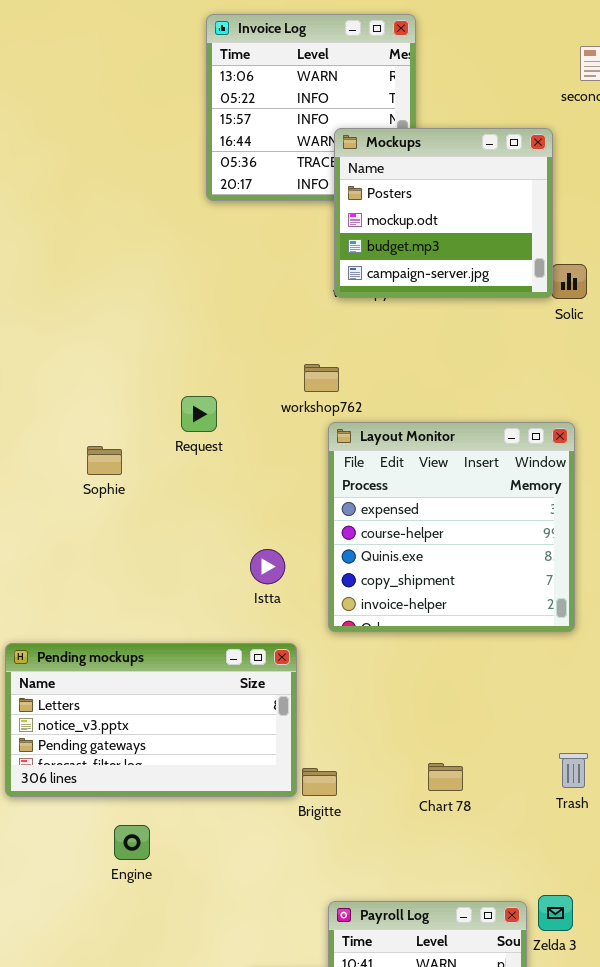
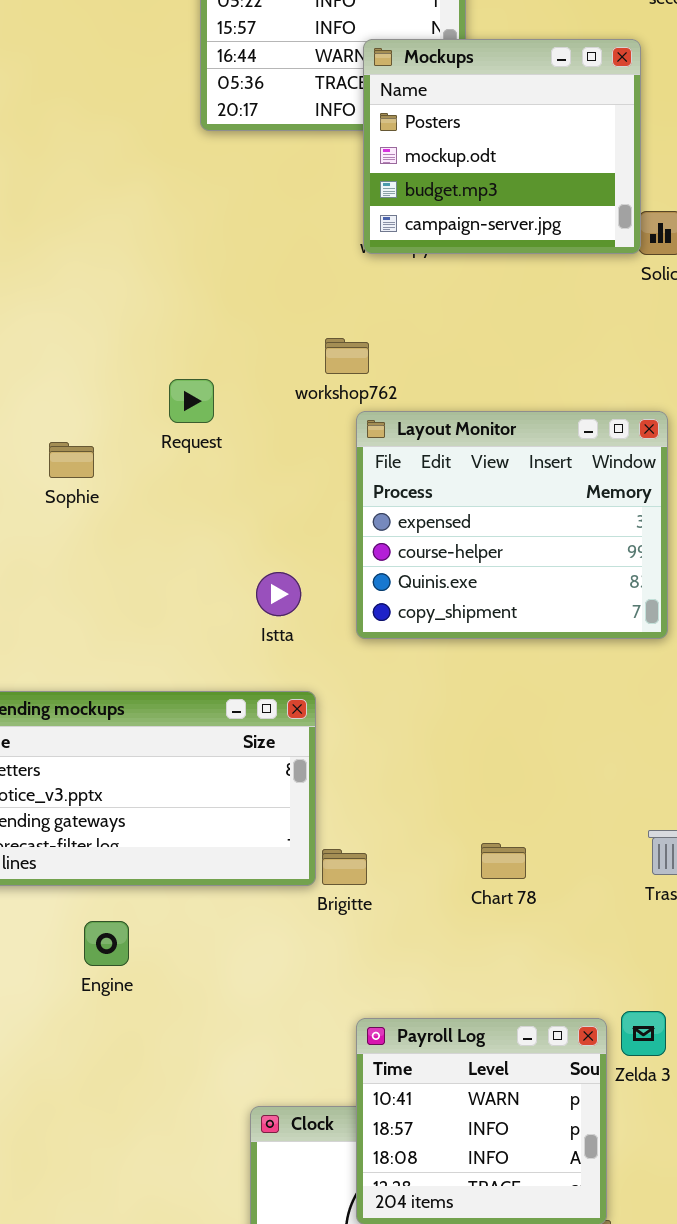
Layout Monitor: [328,422,575,632] -> [356,411,668,639], resized

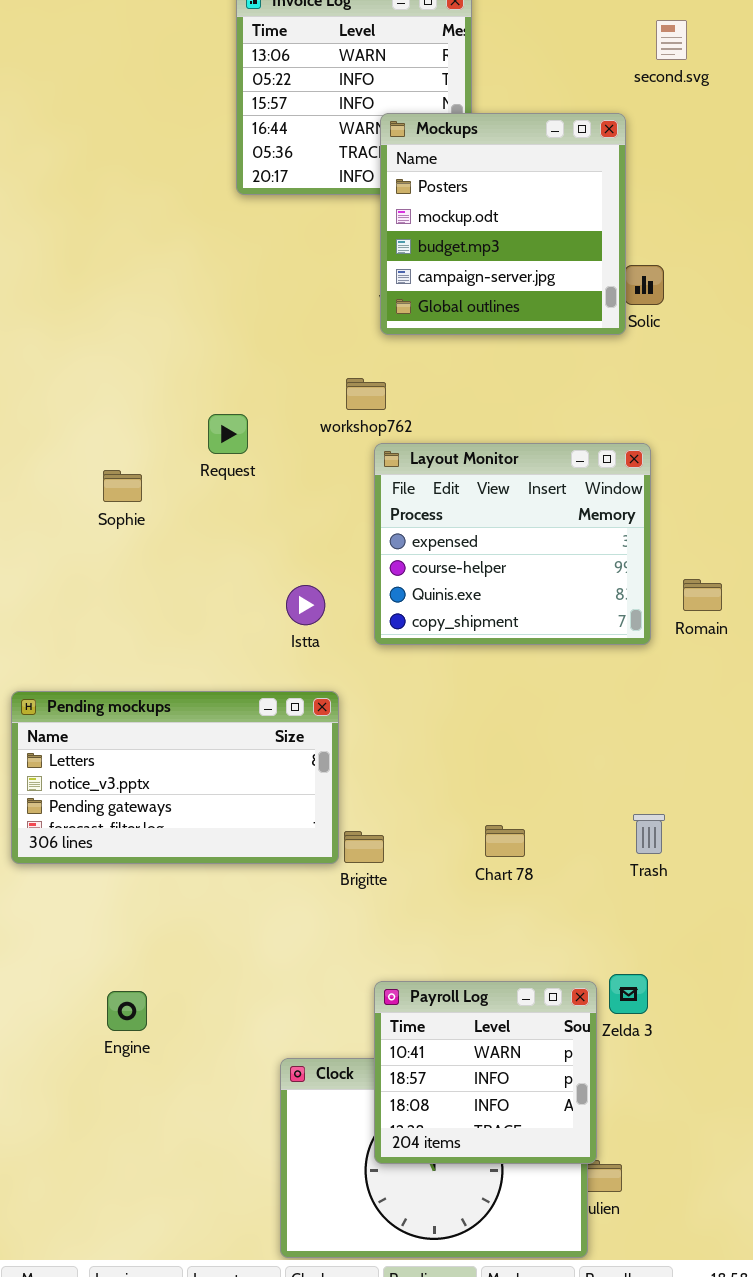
Mockups: [363,39,641,254] -> [380,113,626,335], resized
Engine: [84,921,129,966] -> [107,991,147,1031], moved

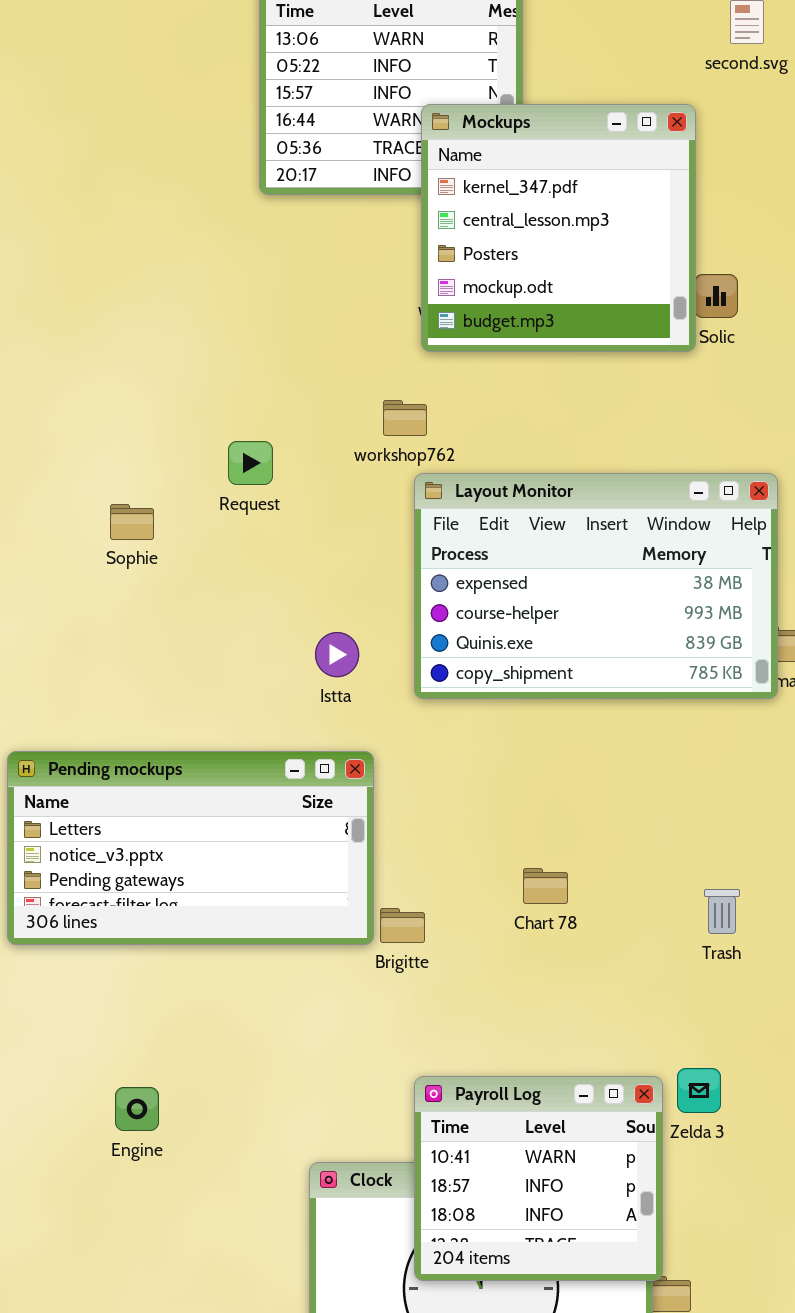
Mockups: [380,113,626,335] -> [421,104,696,352], scrolled up 2 rows
Layout Monitor: [374,443,651,645] -> [414,473,778,699], resized
Chart 78: [485,825,525,857] -> [523,868,568,904], moved

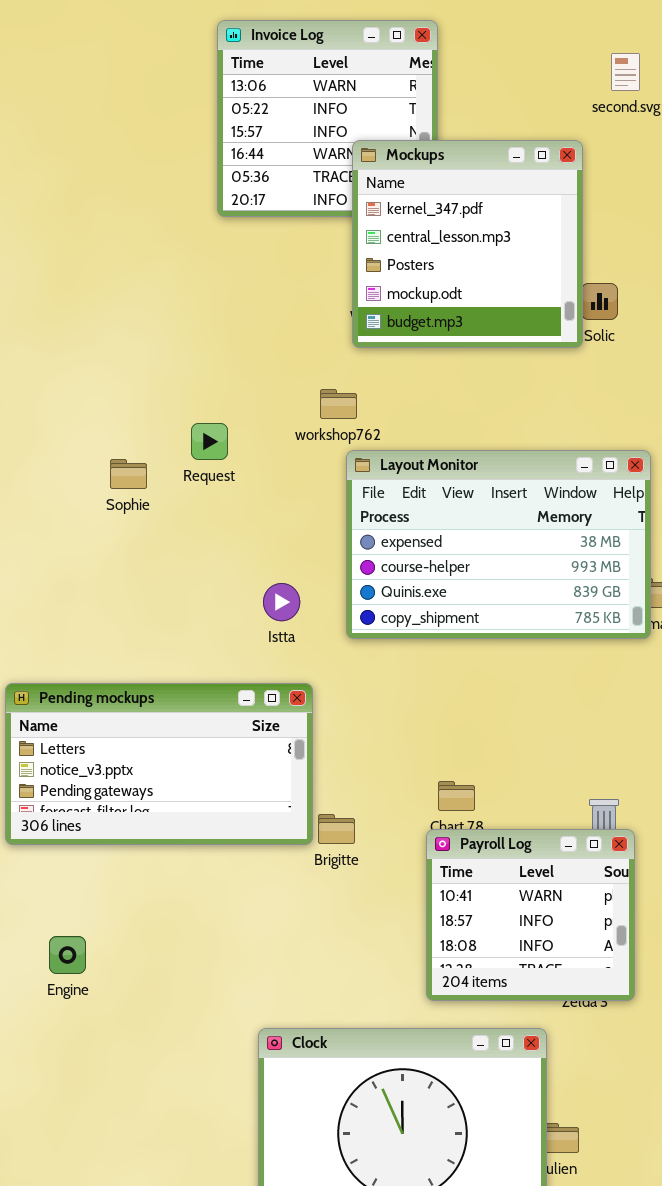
Sophie: [110,504,154,540] -> [110,459,147,489], moved
Payroll Log: [414,1076,663,1281] -> [426,829,635,1001], moved
Engine: [115,1087,159,1131] -> [49,936,86,974], moved

